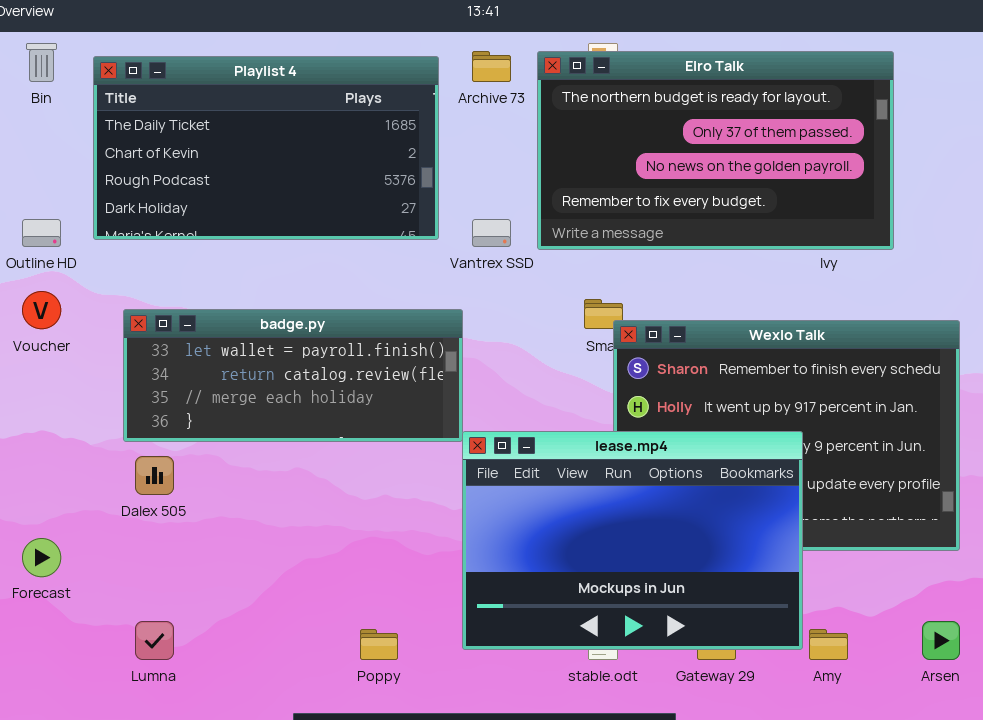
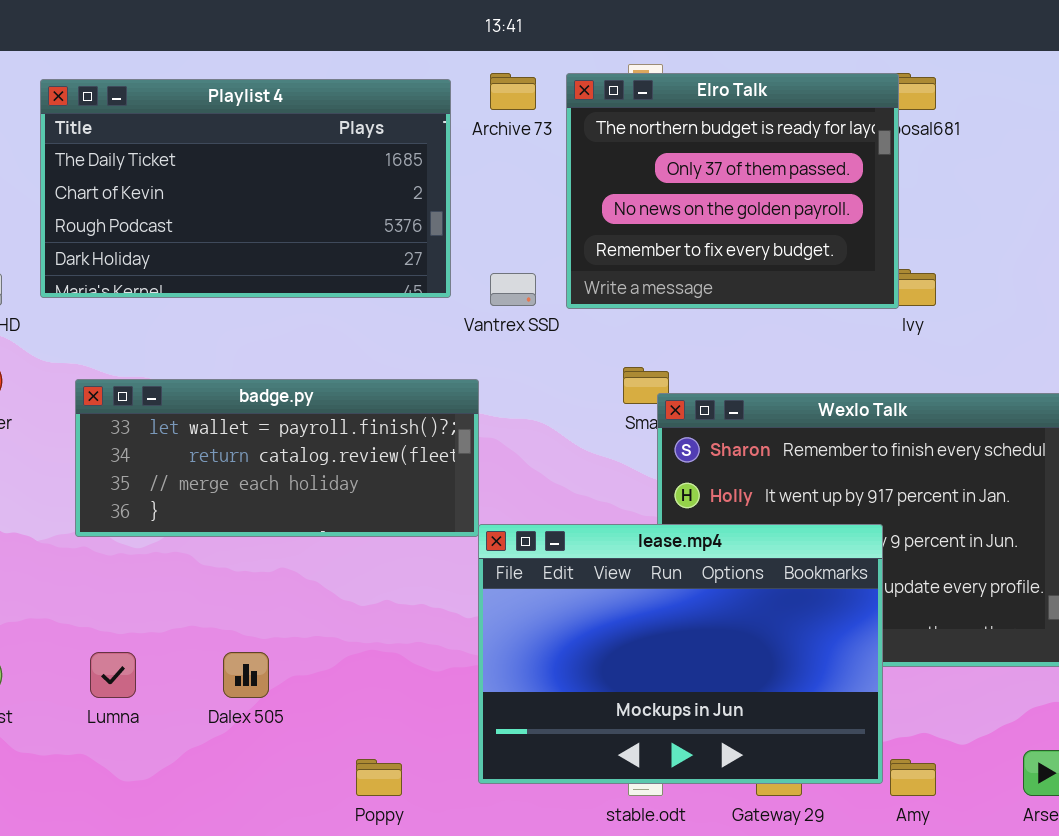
Elro Talk: [537,51,894,250] -> [566,73,899,309], resized
Dalex 505: [135,456,174,495] -> [223,652,269,698], moved
Lumna: [135,621,174,660] -> [90,652,136,698], moved

